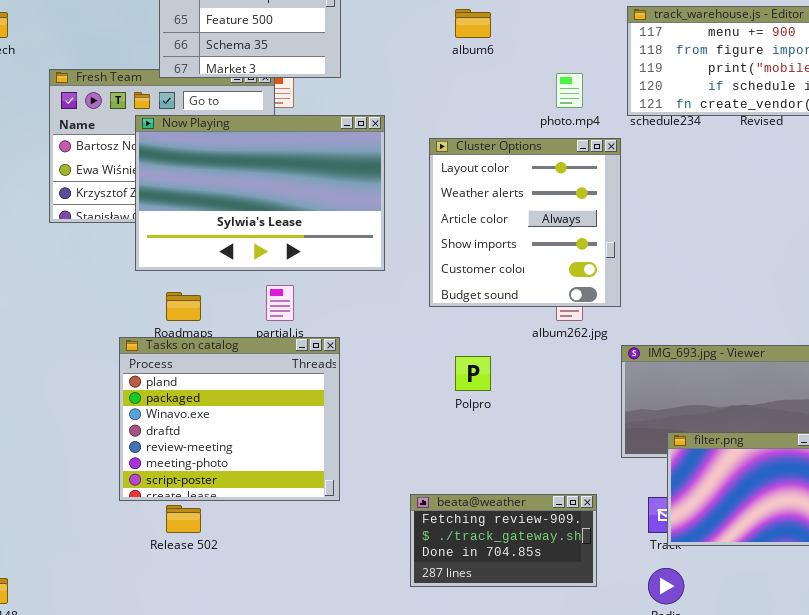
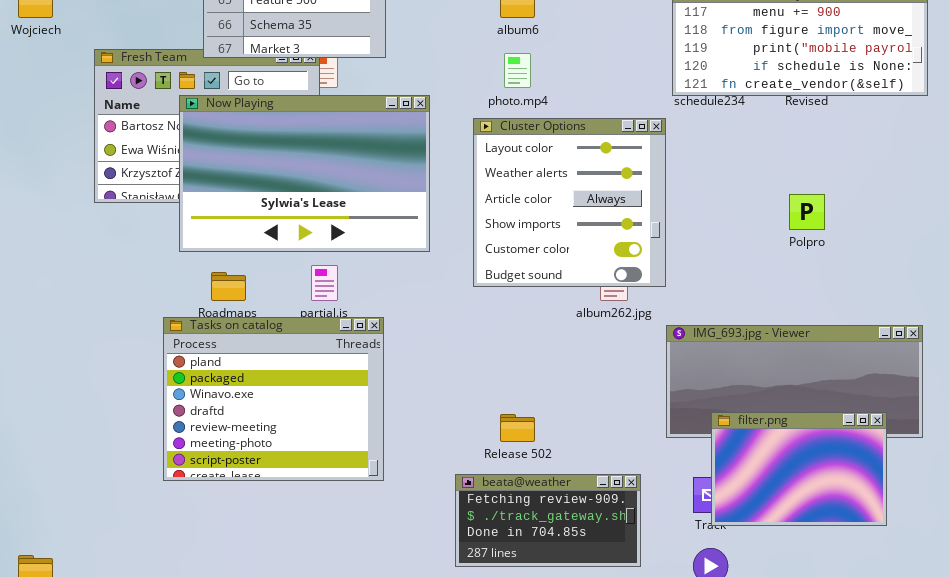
photo.mp4: [556,73,583,108] -> [504,53,531,88], moved
Polpro: [455,356,491,391] -> [789,194,825,230], moved
Release 502: [166,505,201,533] -> [500,414,535,442], moved

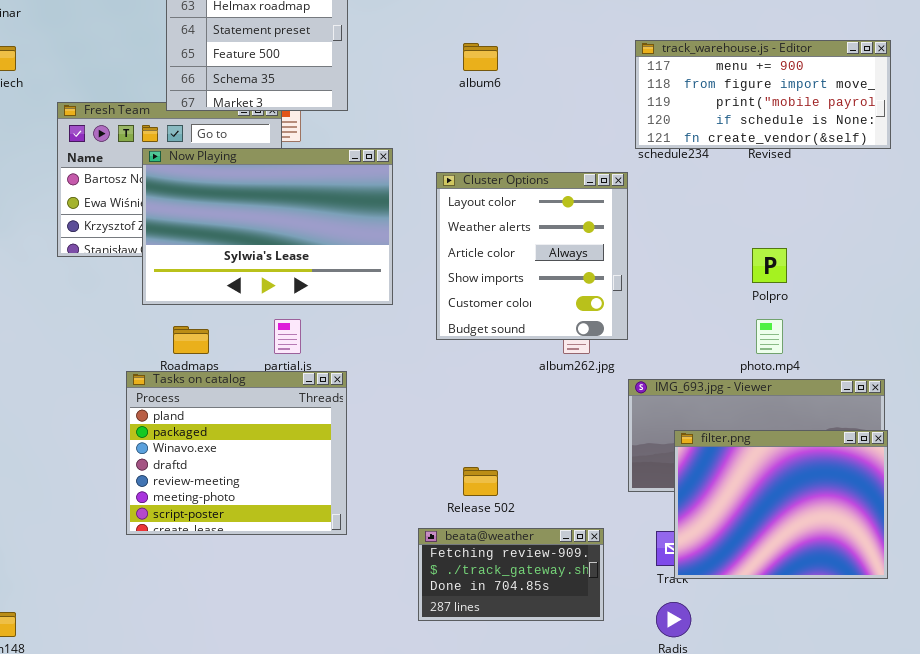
photo.mp4: [504,53,531,88] -> [756,319,783,354], moved
filter.png: [711,412,887,526] -> [674,430,888,579], resized

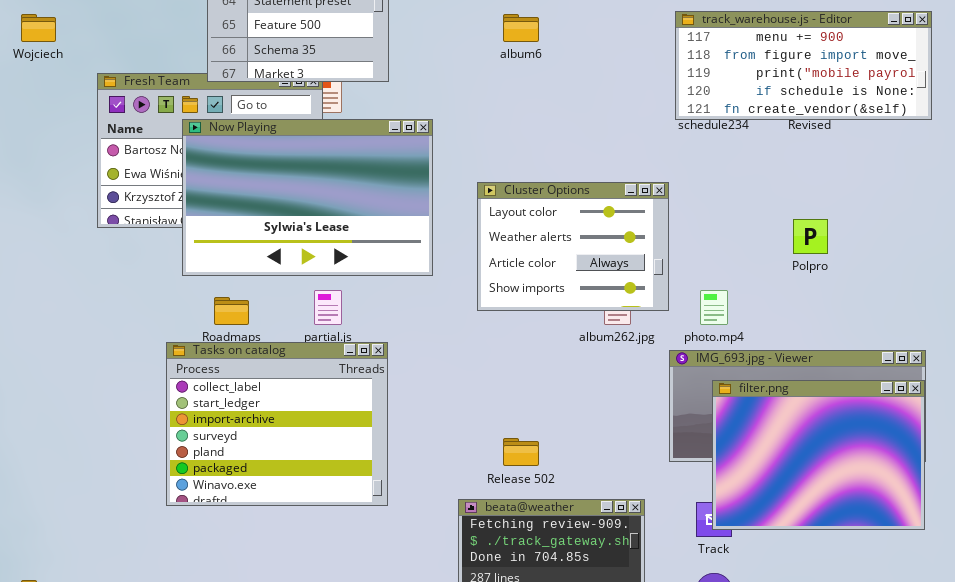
Cluster Options: [436,172,628,340] -> [477,182,669,311], resized
photo.mp4: [756,319,783,354] -> [700,290,728,325], moved
Tasks on catalog: [126,371,347,535] -> [166,342,388,506], scrolled up 4 rows
filter.png: [674,430,888,579] -> [712,380,925,530], moved

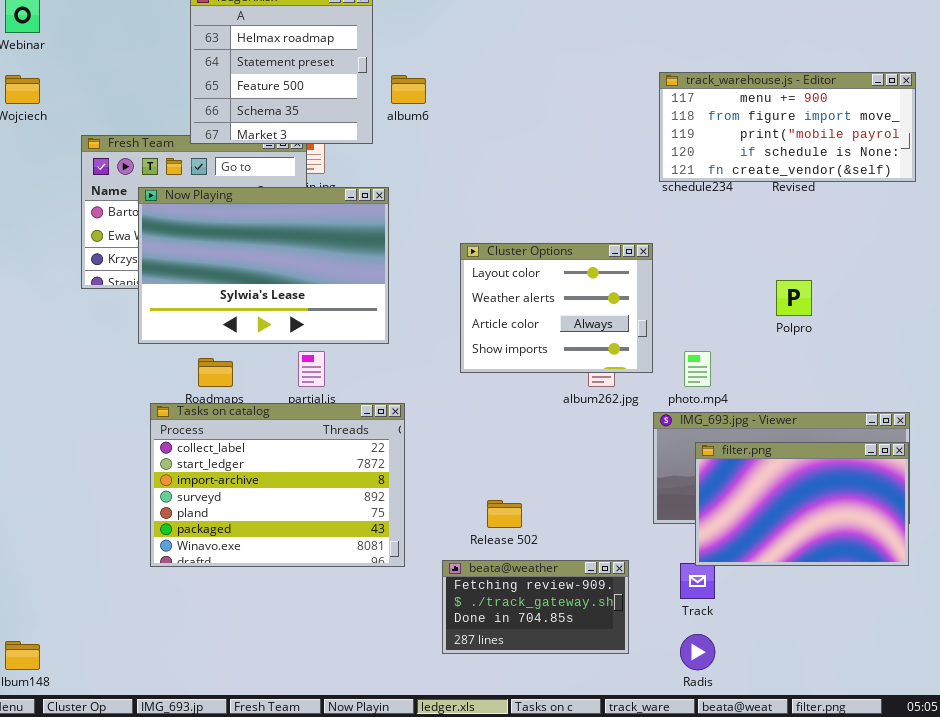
album6: [503,14,539,42] -> [391,75,426,104], moved
Now Playing: [182,119,433,276] -> [138,187,389,344], moved
Tasks on catalog: [166,342,388,506] -> [150,403,405,567], resized
filter.png: [712,380,925,530] -> [695,442,909,566], resized

